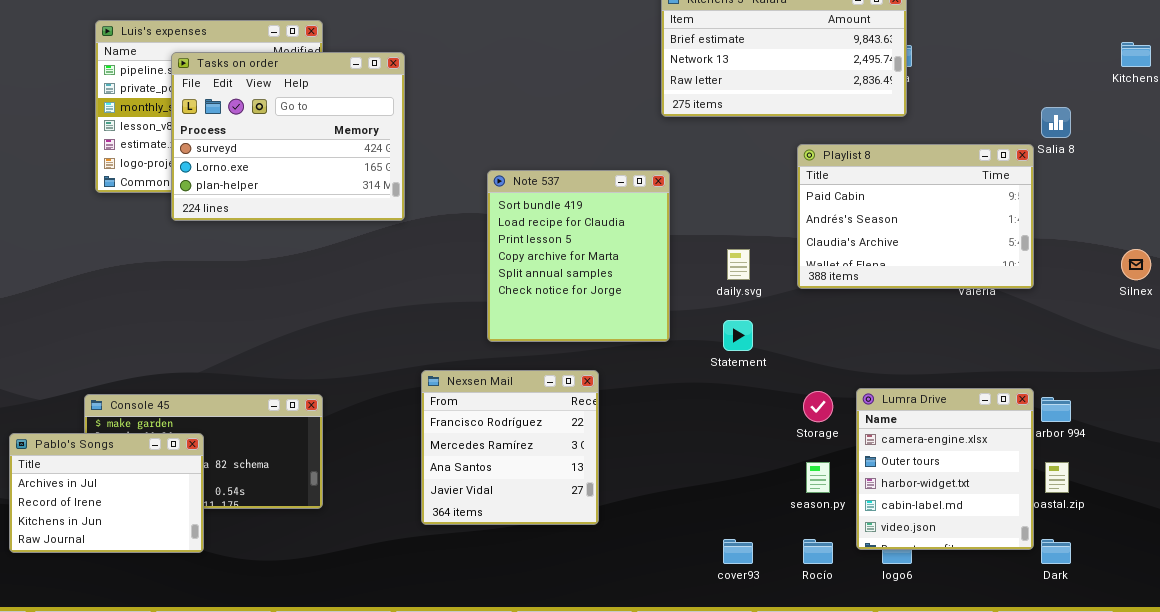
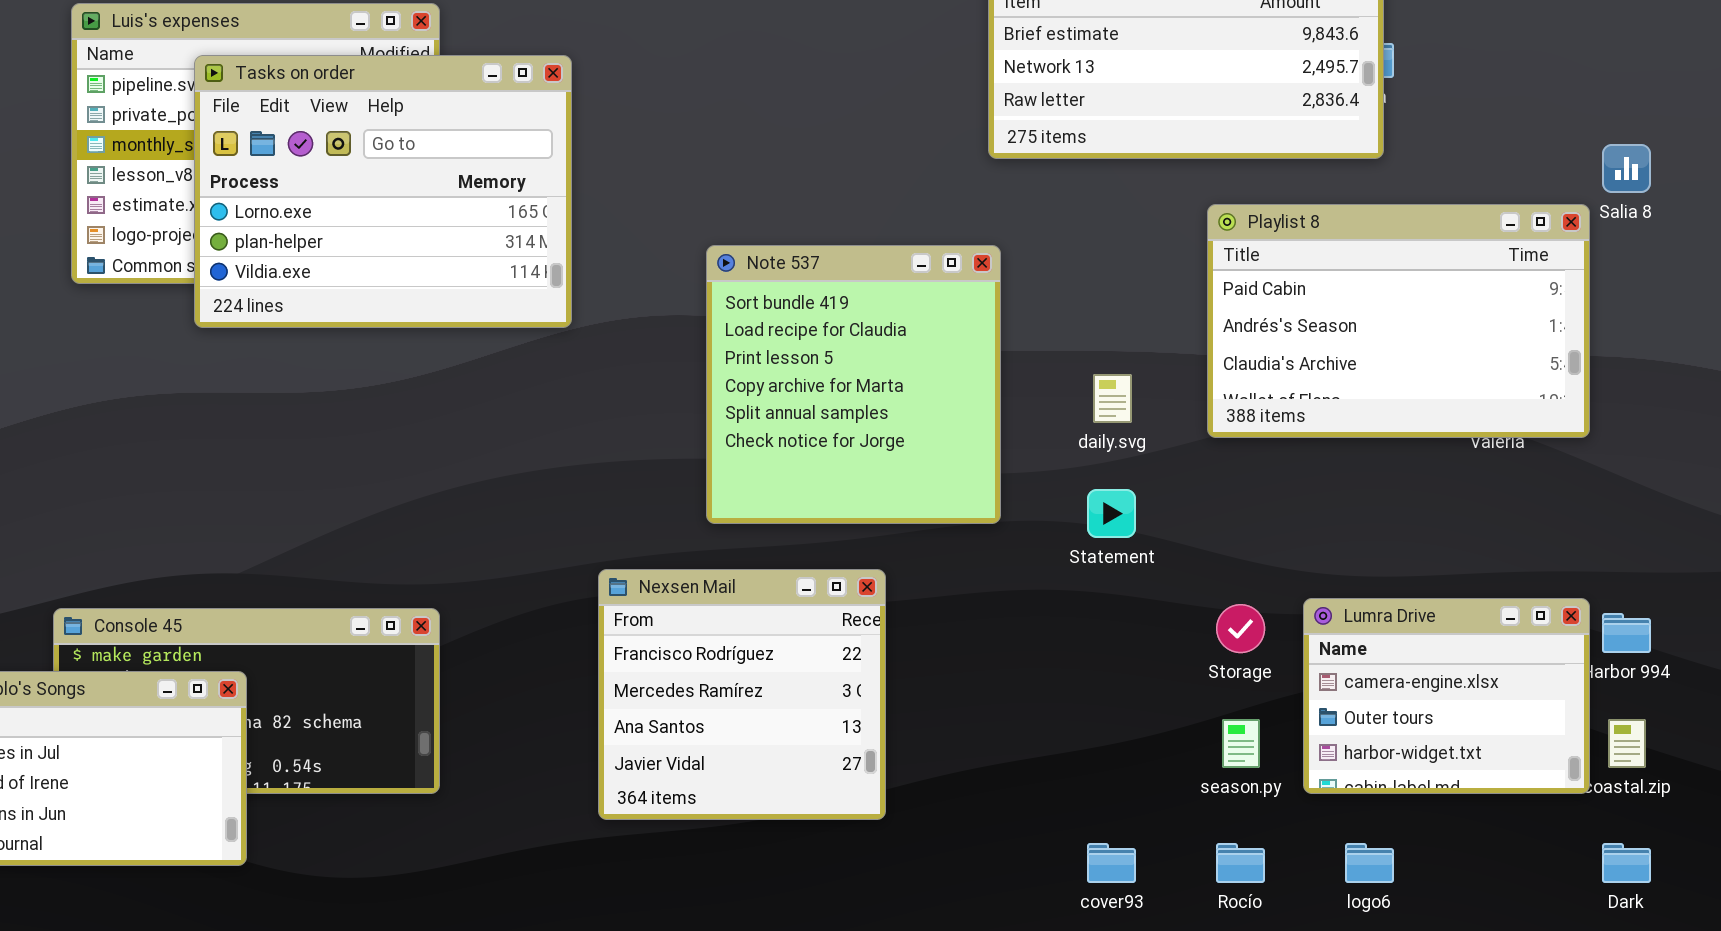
Tasks on order: [171,52,405,221] -> [194,55,572,328], scrolled down 1 row
Lumra Drive: [856,388,1034,550] -> [1303,598,1590,794], resized

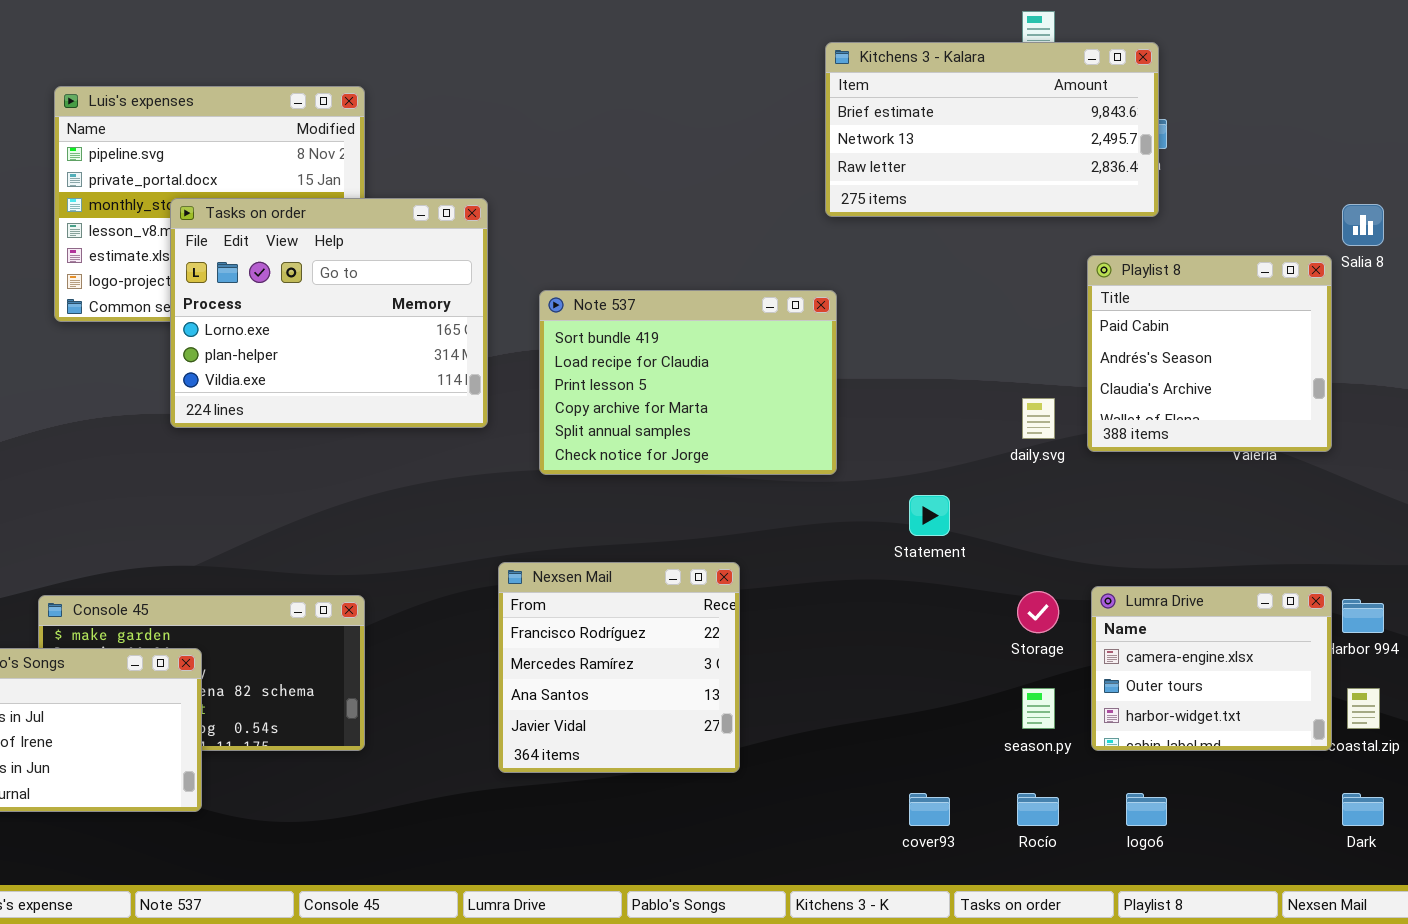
Tasks on order: [194,55,572,328] -> [170,198,488,428], moved
Playlist 8: [1207,204,1590,438] -> [1087,255,1332,452], resized
Note 537: [706,245,1001,524] -> [539,290,837,475], resized
daily.svg: [1093,374,1132,423] -> [1022,398,1055,439], moved

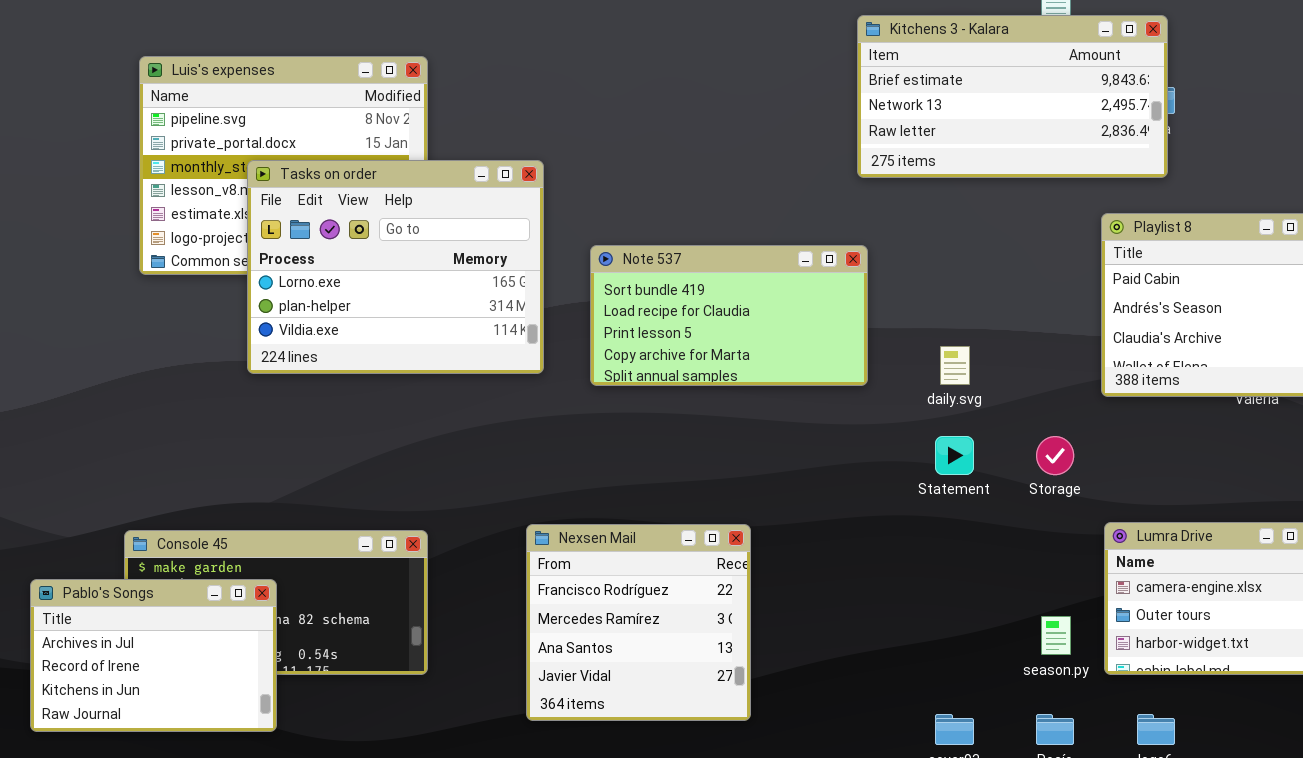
Note 537: [539,290,837,475] -> [590,245,868,386], resized
daily.svg: [1022,398,1055,439] -> [940,346,970,385], moved
Nexsen Mail: [498,562,740,773] -> [526,524,751,721], moved
Storage: [1017,591,1059,633] -> [1036,436,1074,475], moved

